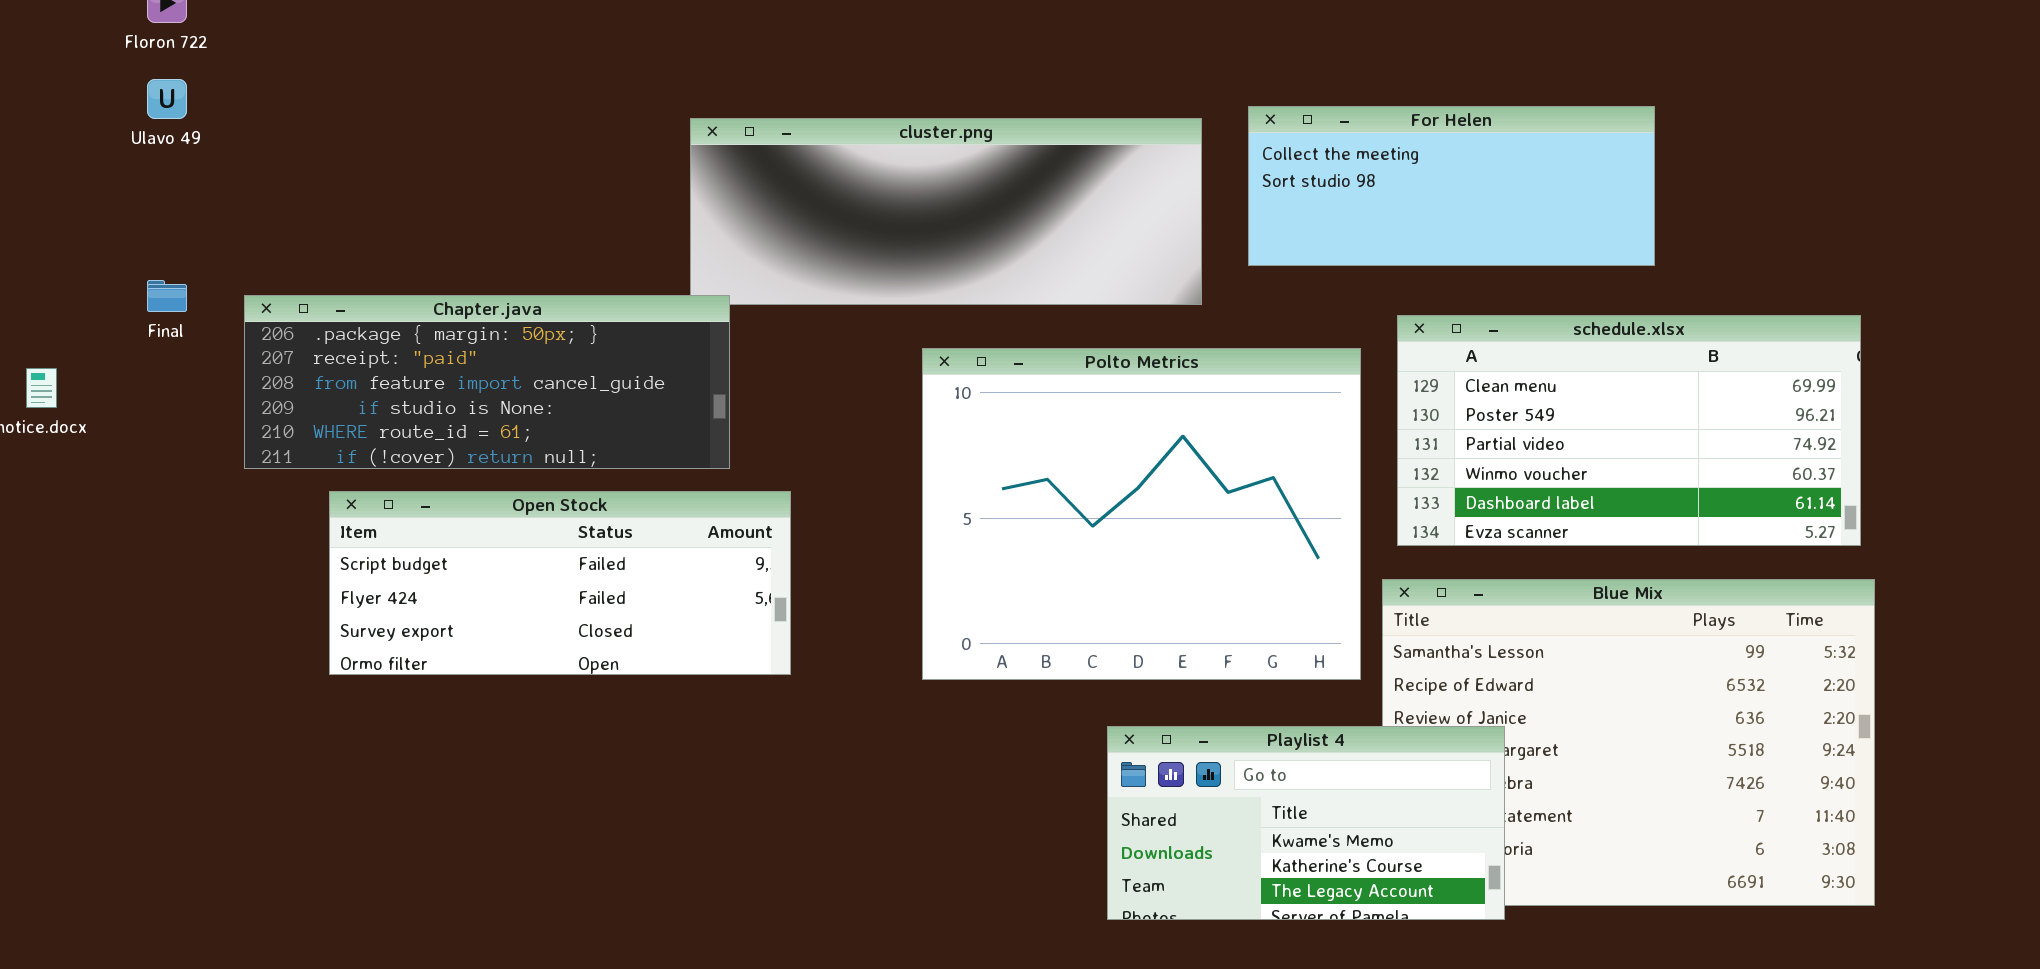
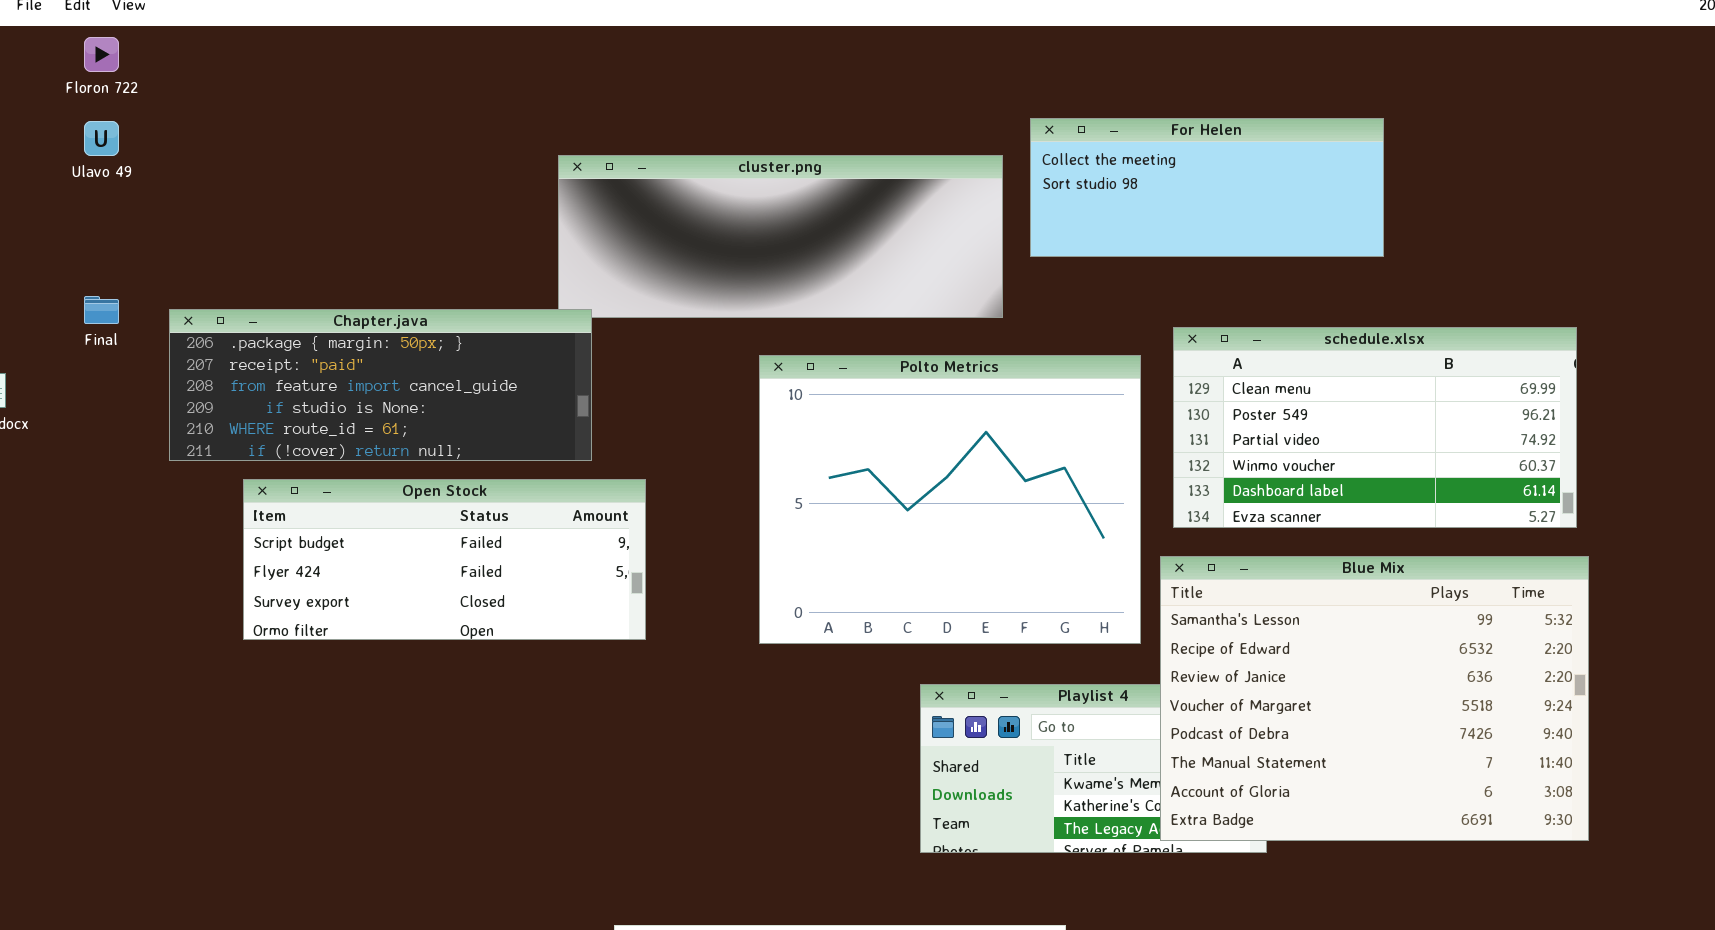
For Helen: [1248,106,1655,266] -> [1030,118,1384,257], moved
Blue Mix: [1382,579,1875,906] -> [1160,556,1589,841], raised

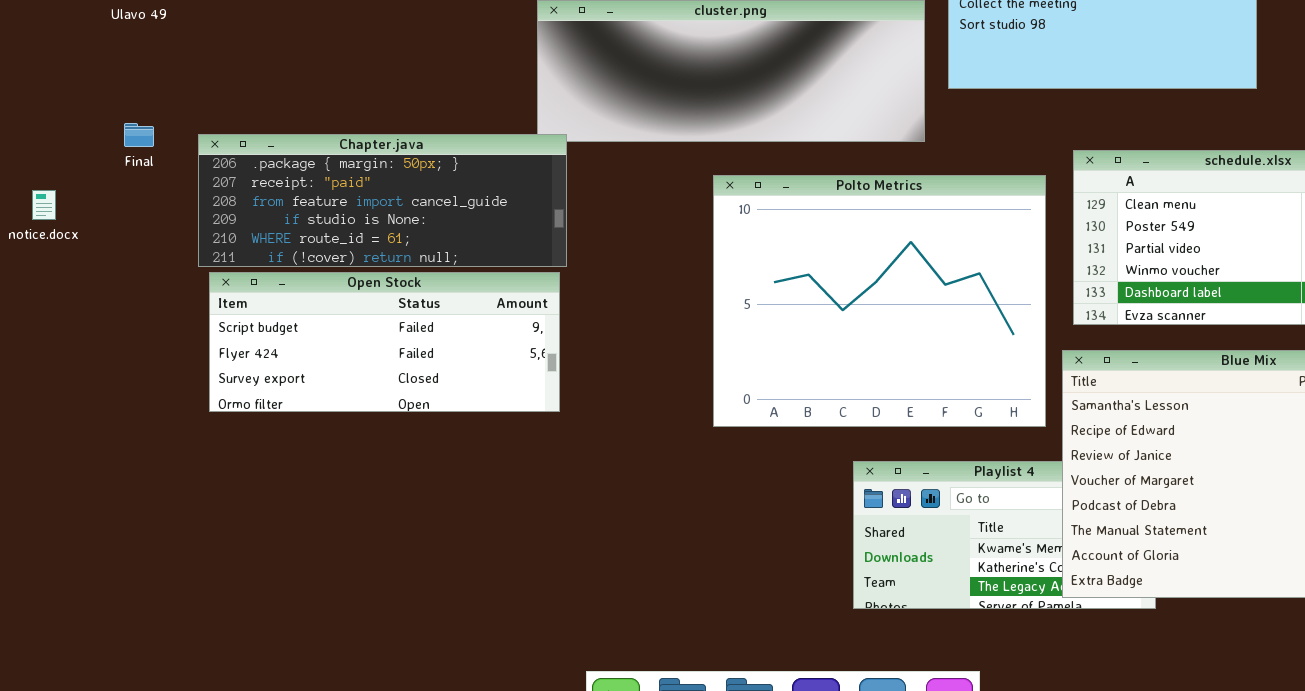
Open Stock: [243,479,646,640] -> [209,272,560,412], moved

